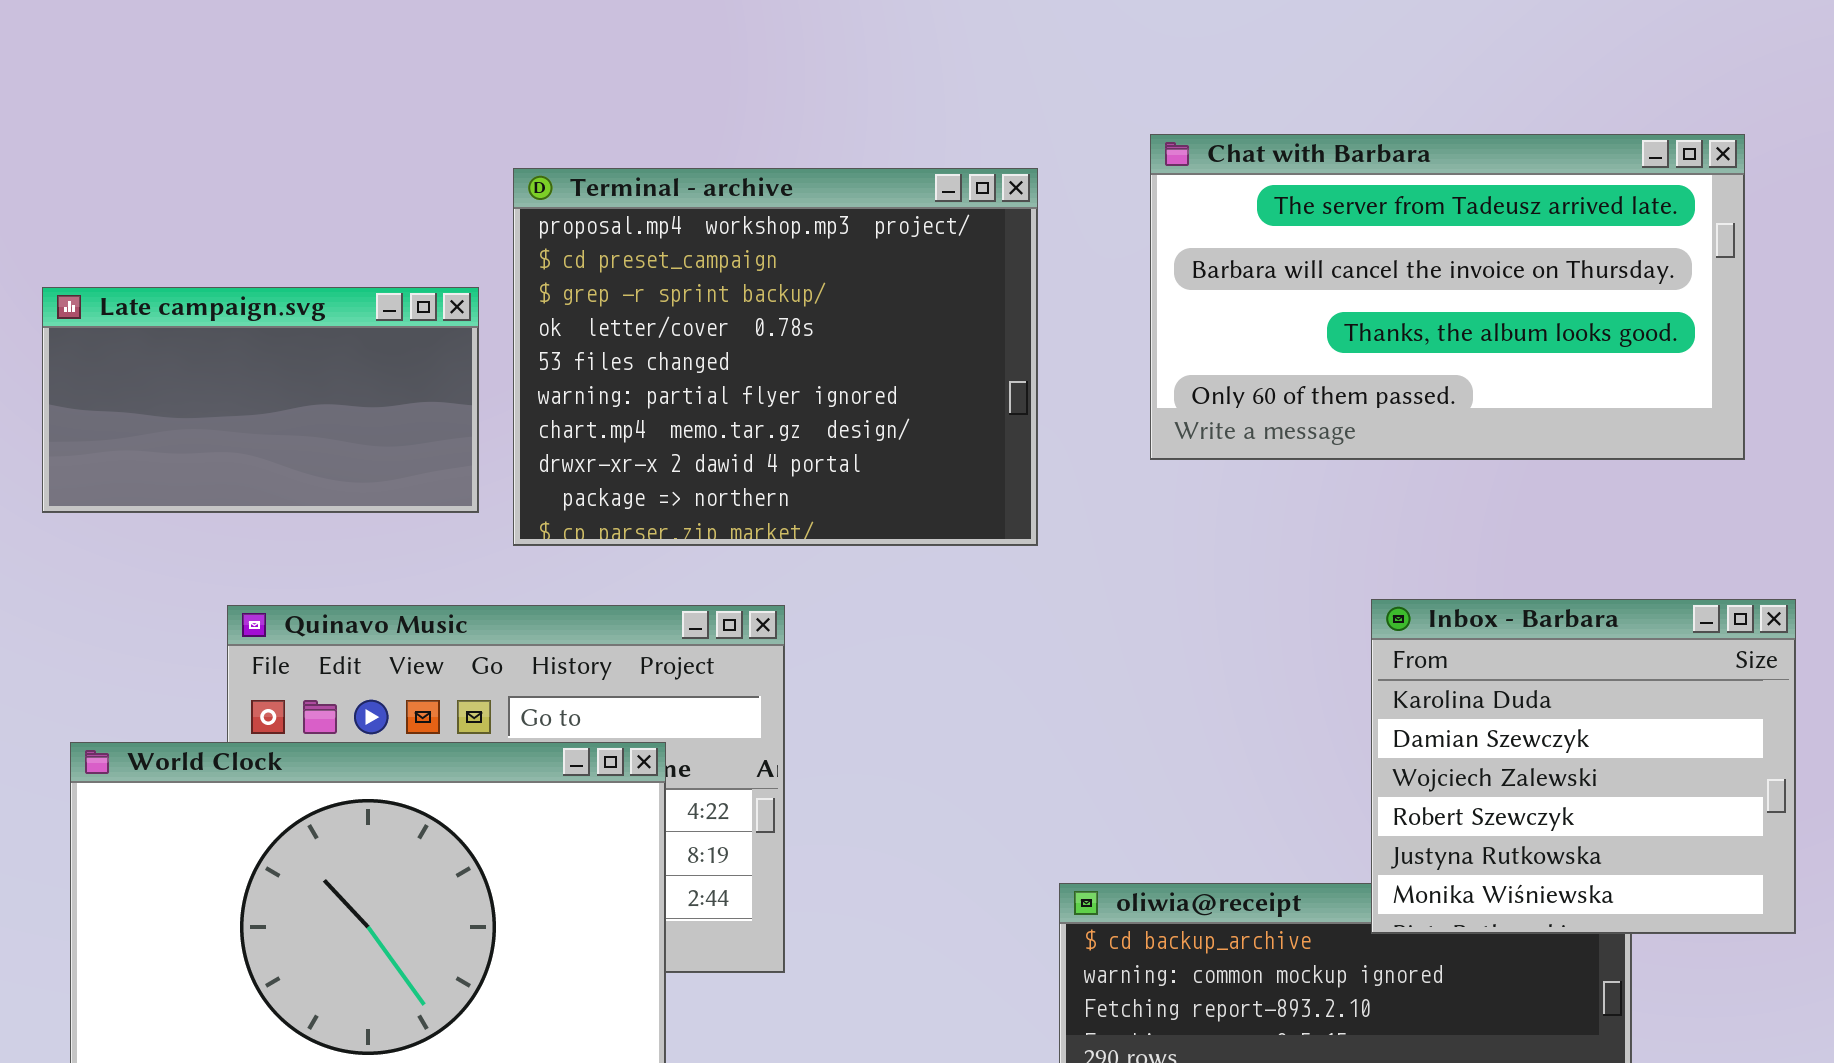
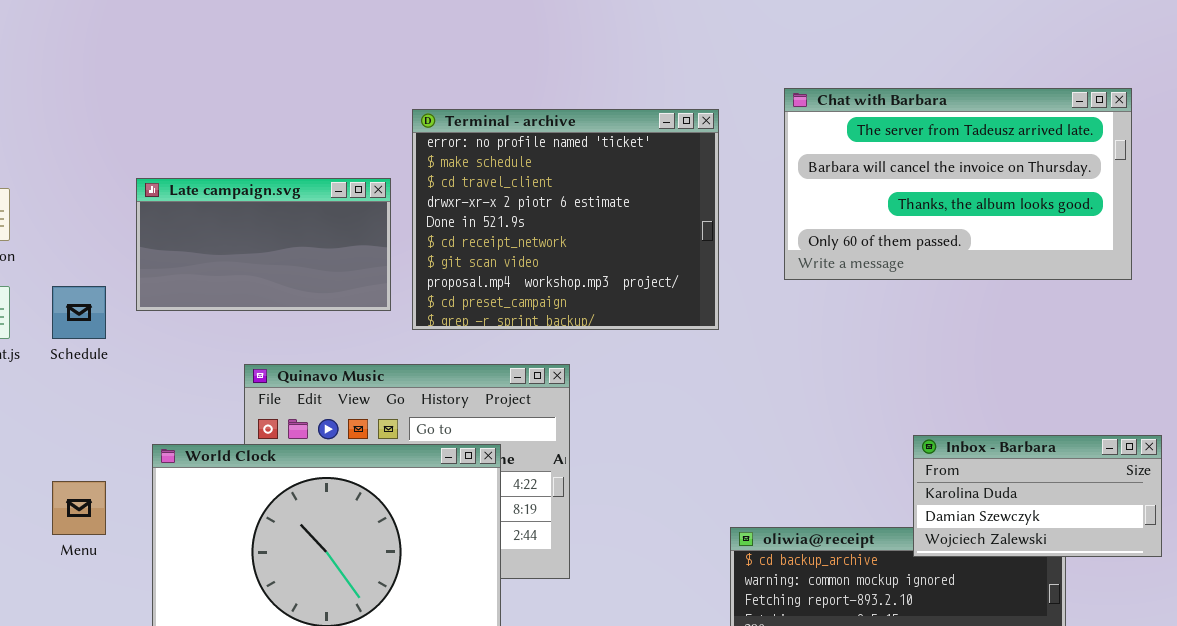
Terminal - archive: [513,168,1038,546] -> [412,109,719,330], scrolled up 7 rows
Inbox - Barbara: [1371,599,1796,934] -> [913,435,1162,557], resized

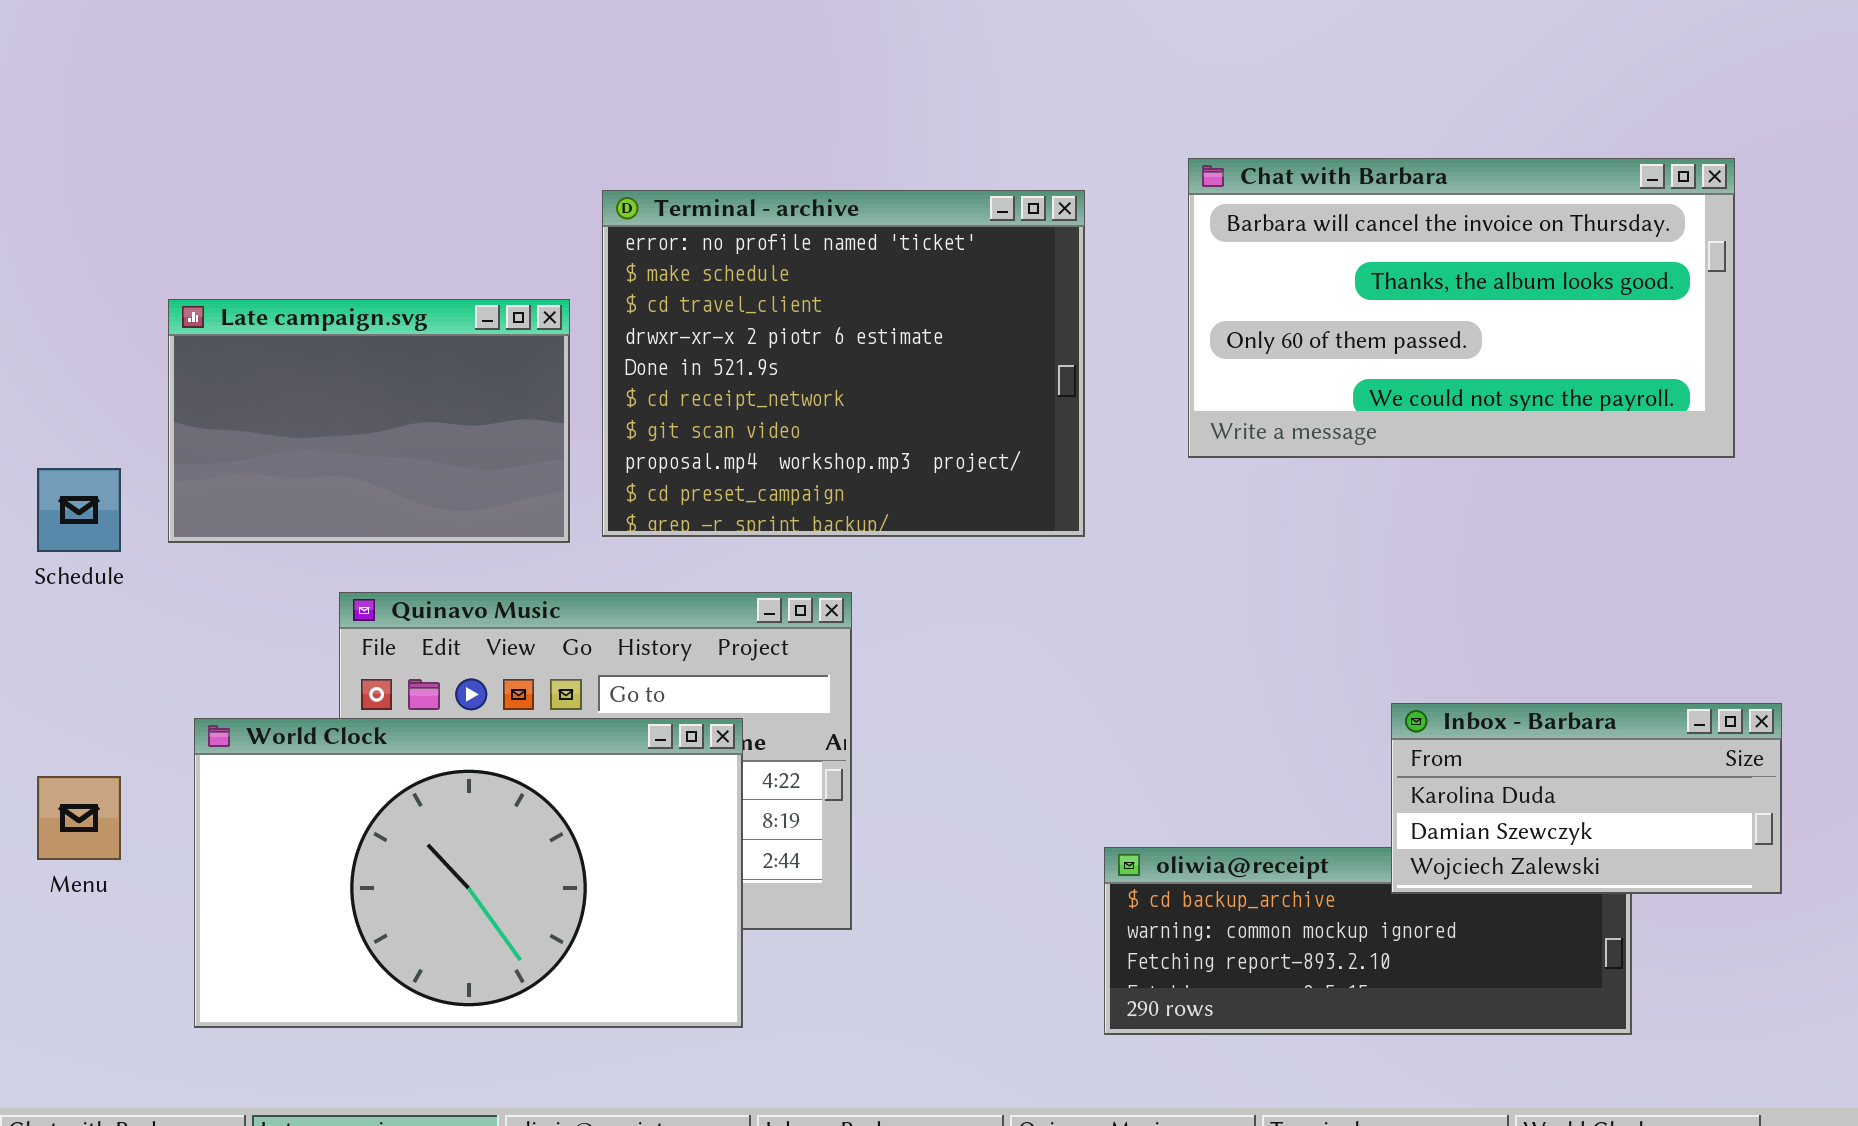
Chat with Barbara: [784,88,1132,280] -> [1188,158,1735,458], scrolled down 1 row
Late campaign.svg: [136,178,391,311] -> [168,299,570,543], resized

